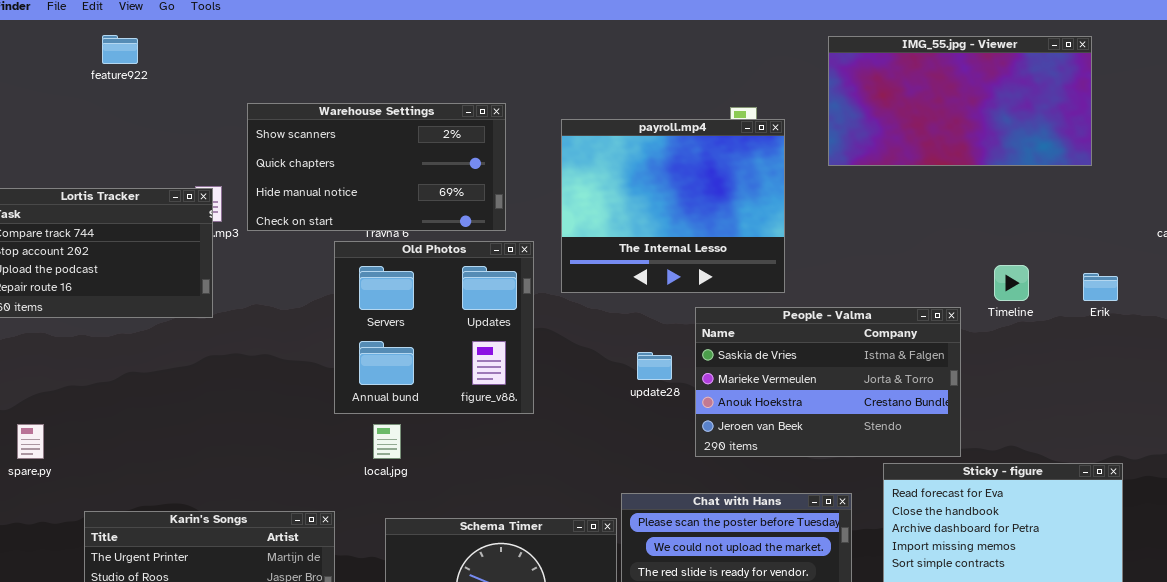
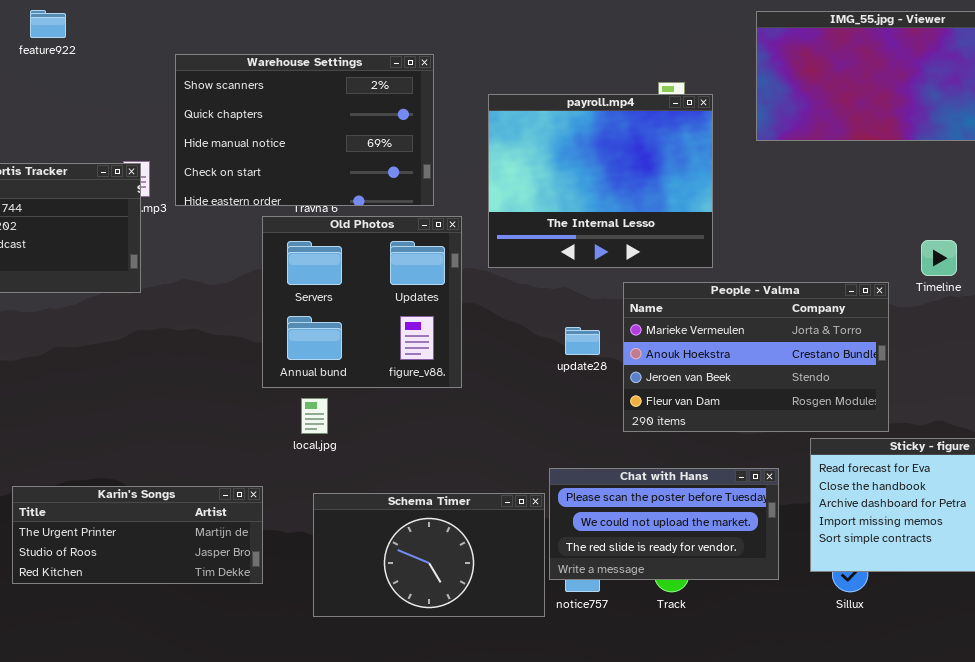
Warehouse Settings: [247,103,506,231] -> [175,54,434,206], resized
People - Valma: [695,307,961,457] -> [623,282,889,432], scrolled down 1 row

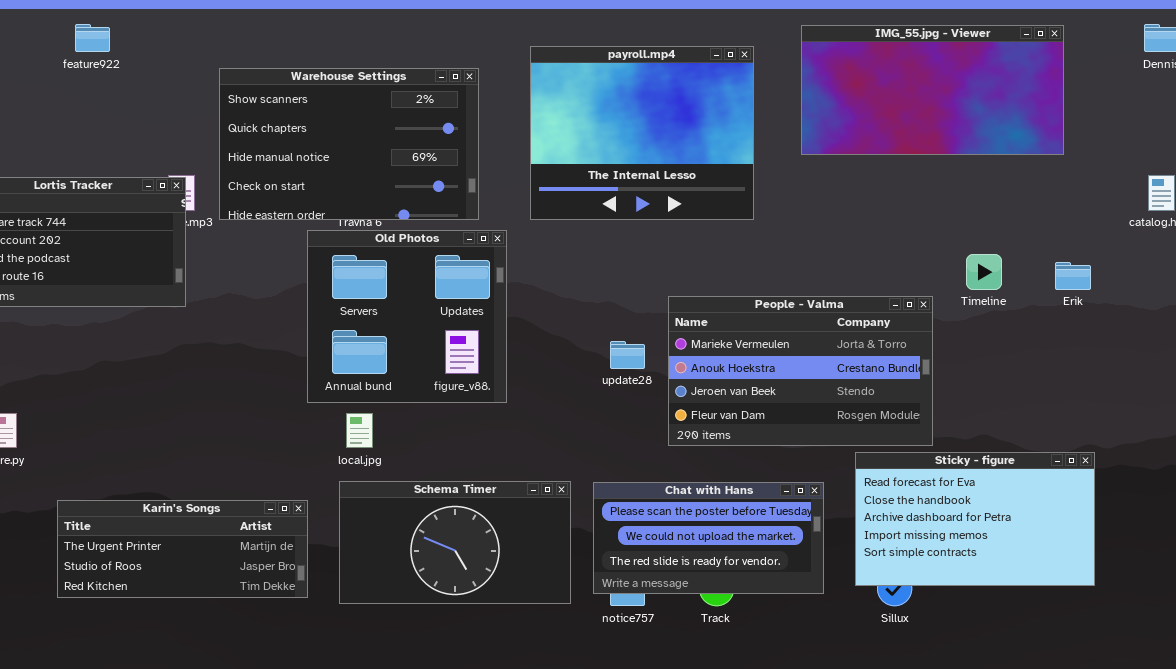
payroll.mp4: [488,94,713,268] -> [530,46,754,220], moved
Schema Timer: [313,493,545,617] -> [339,481,571,604], moved

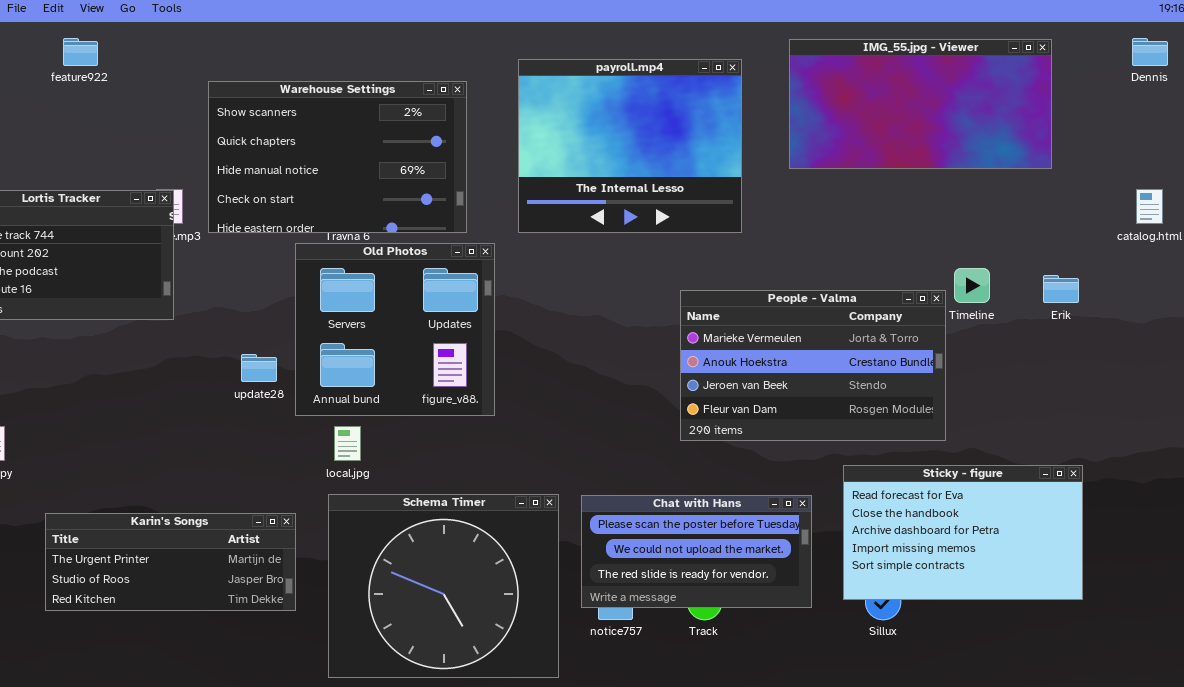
People - Valma: [668,296,933,446] -> [680,290,946,441], moved
update28: [610,341,645,369] -> [241,354,277,382], moved
Schema Timer: [339,481,571,604] -> [328,494,559,678], resized

